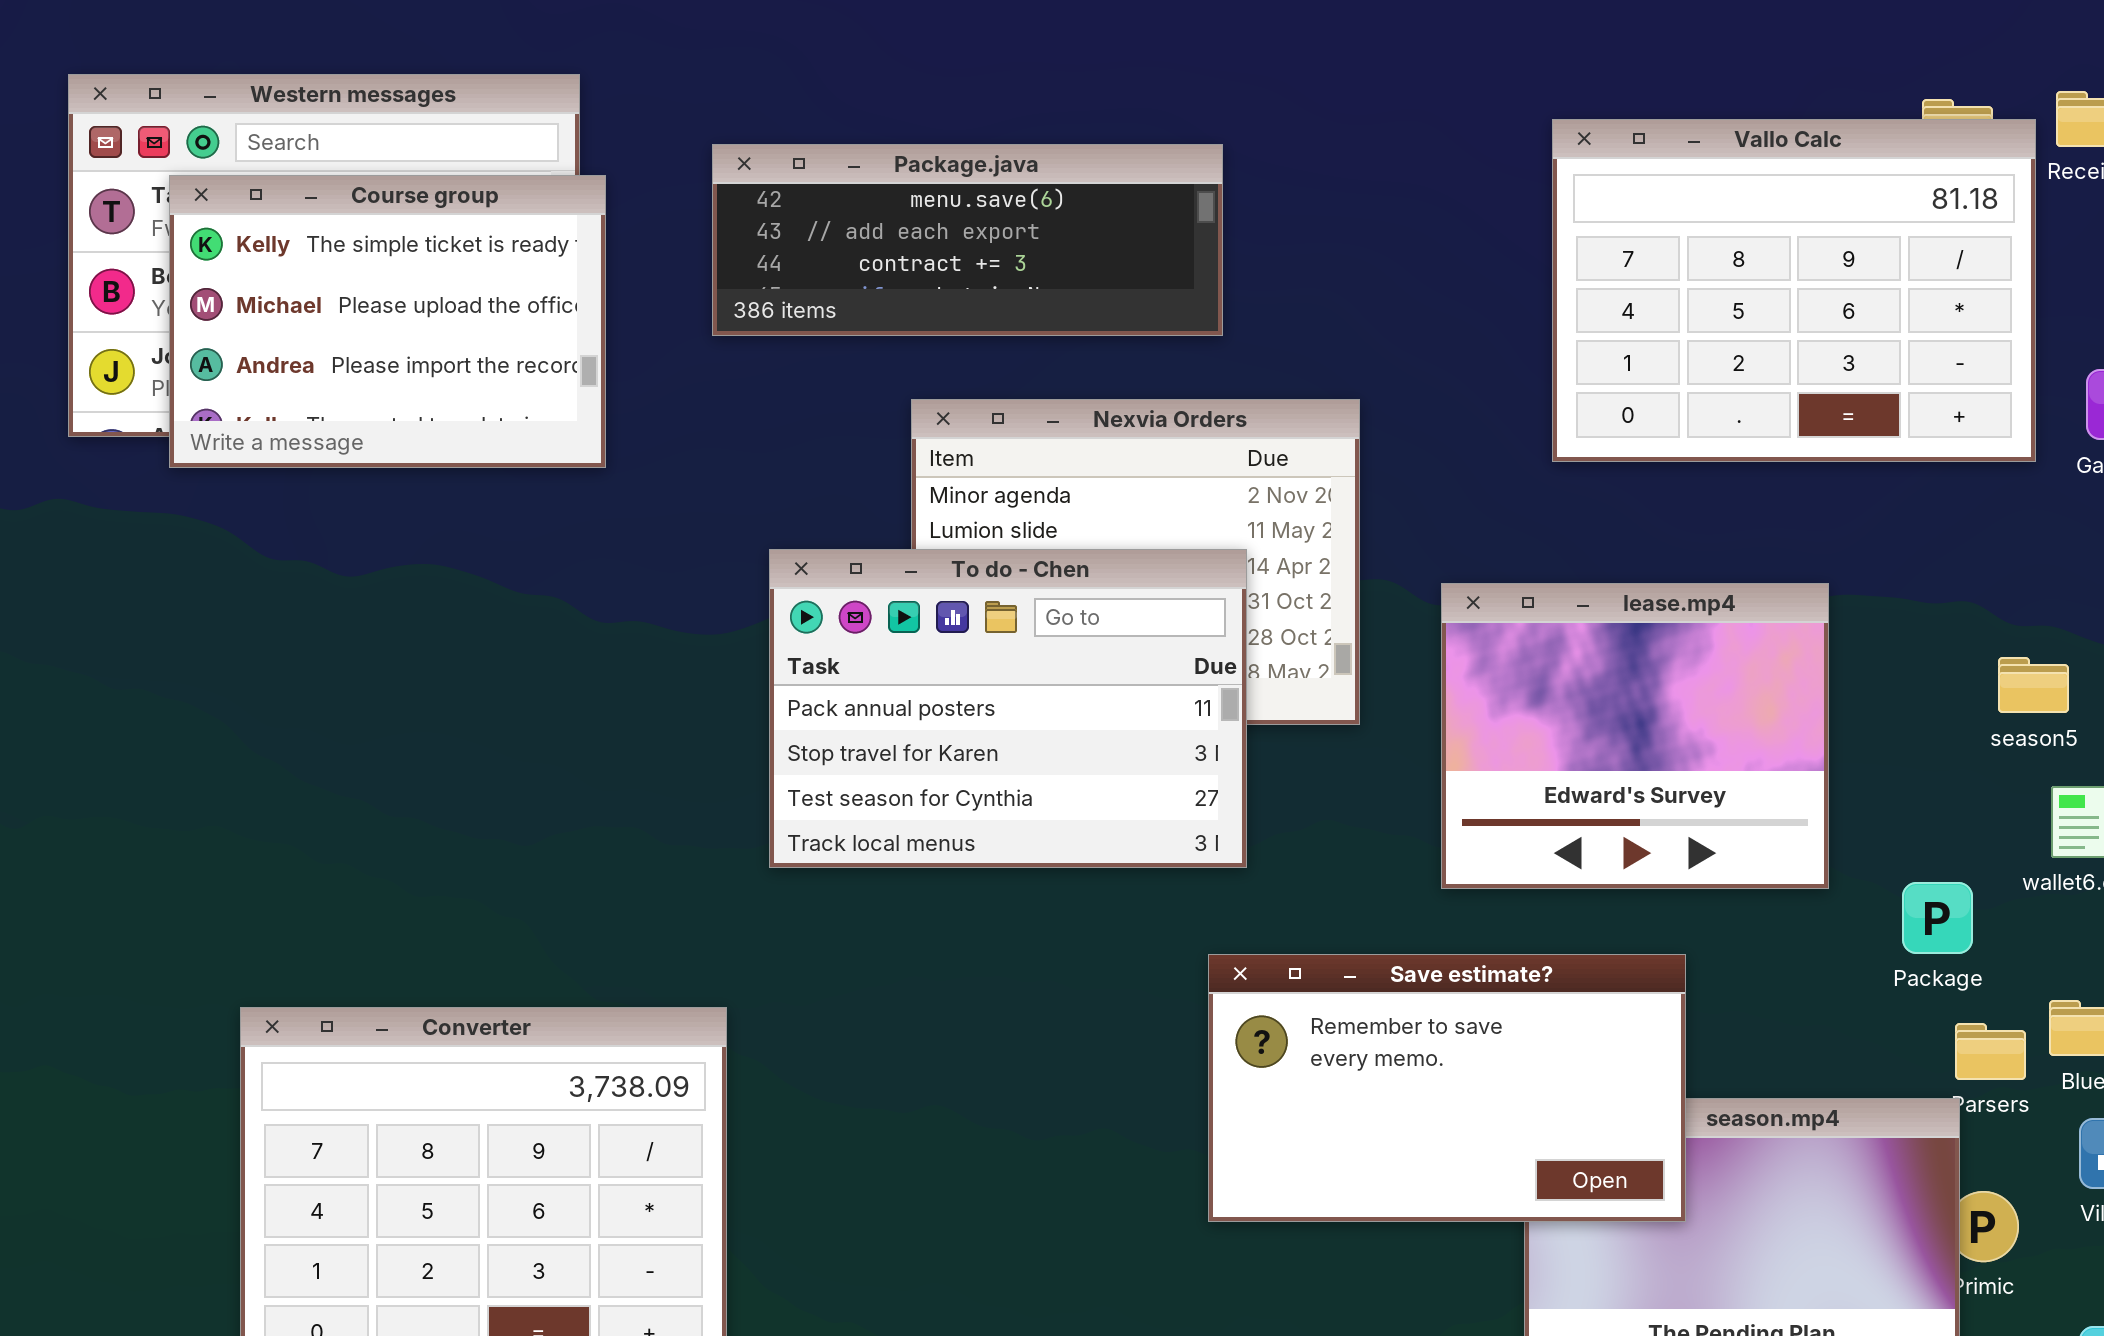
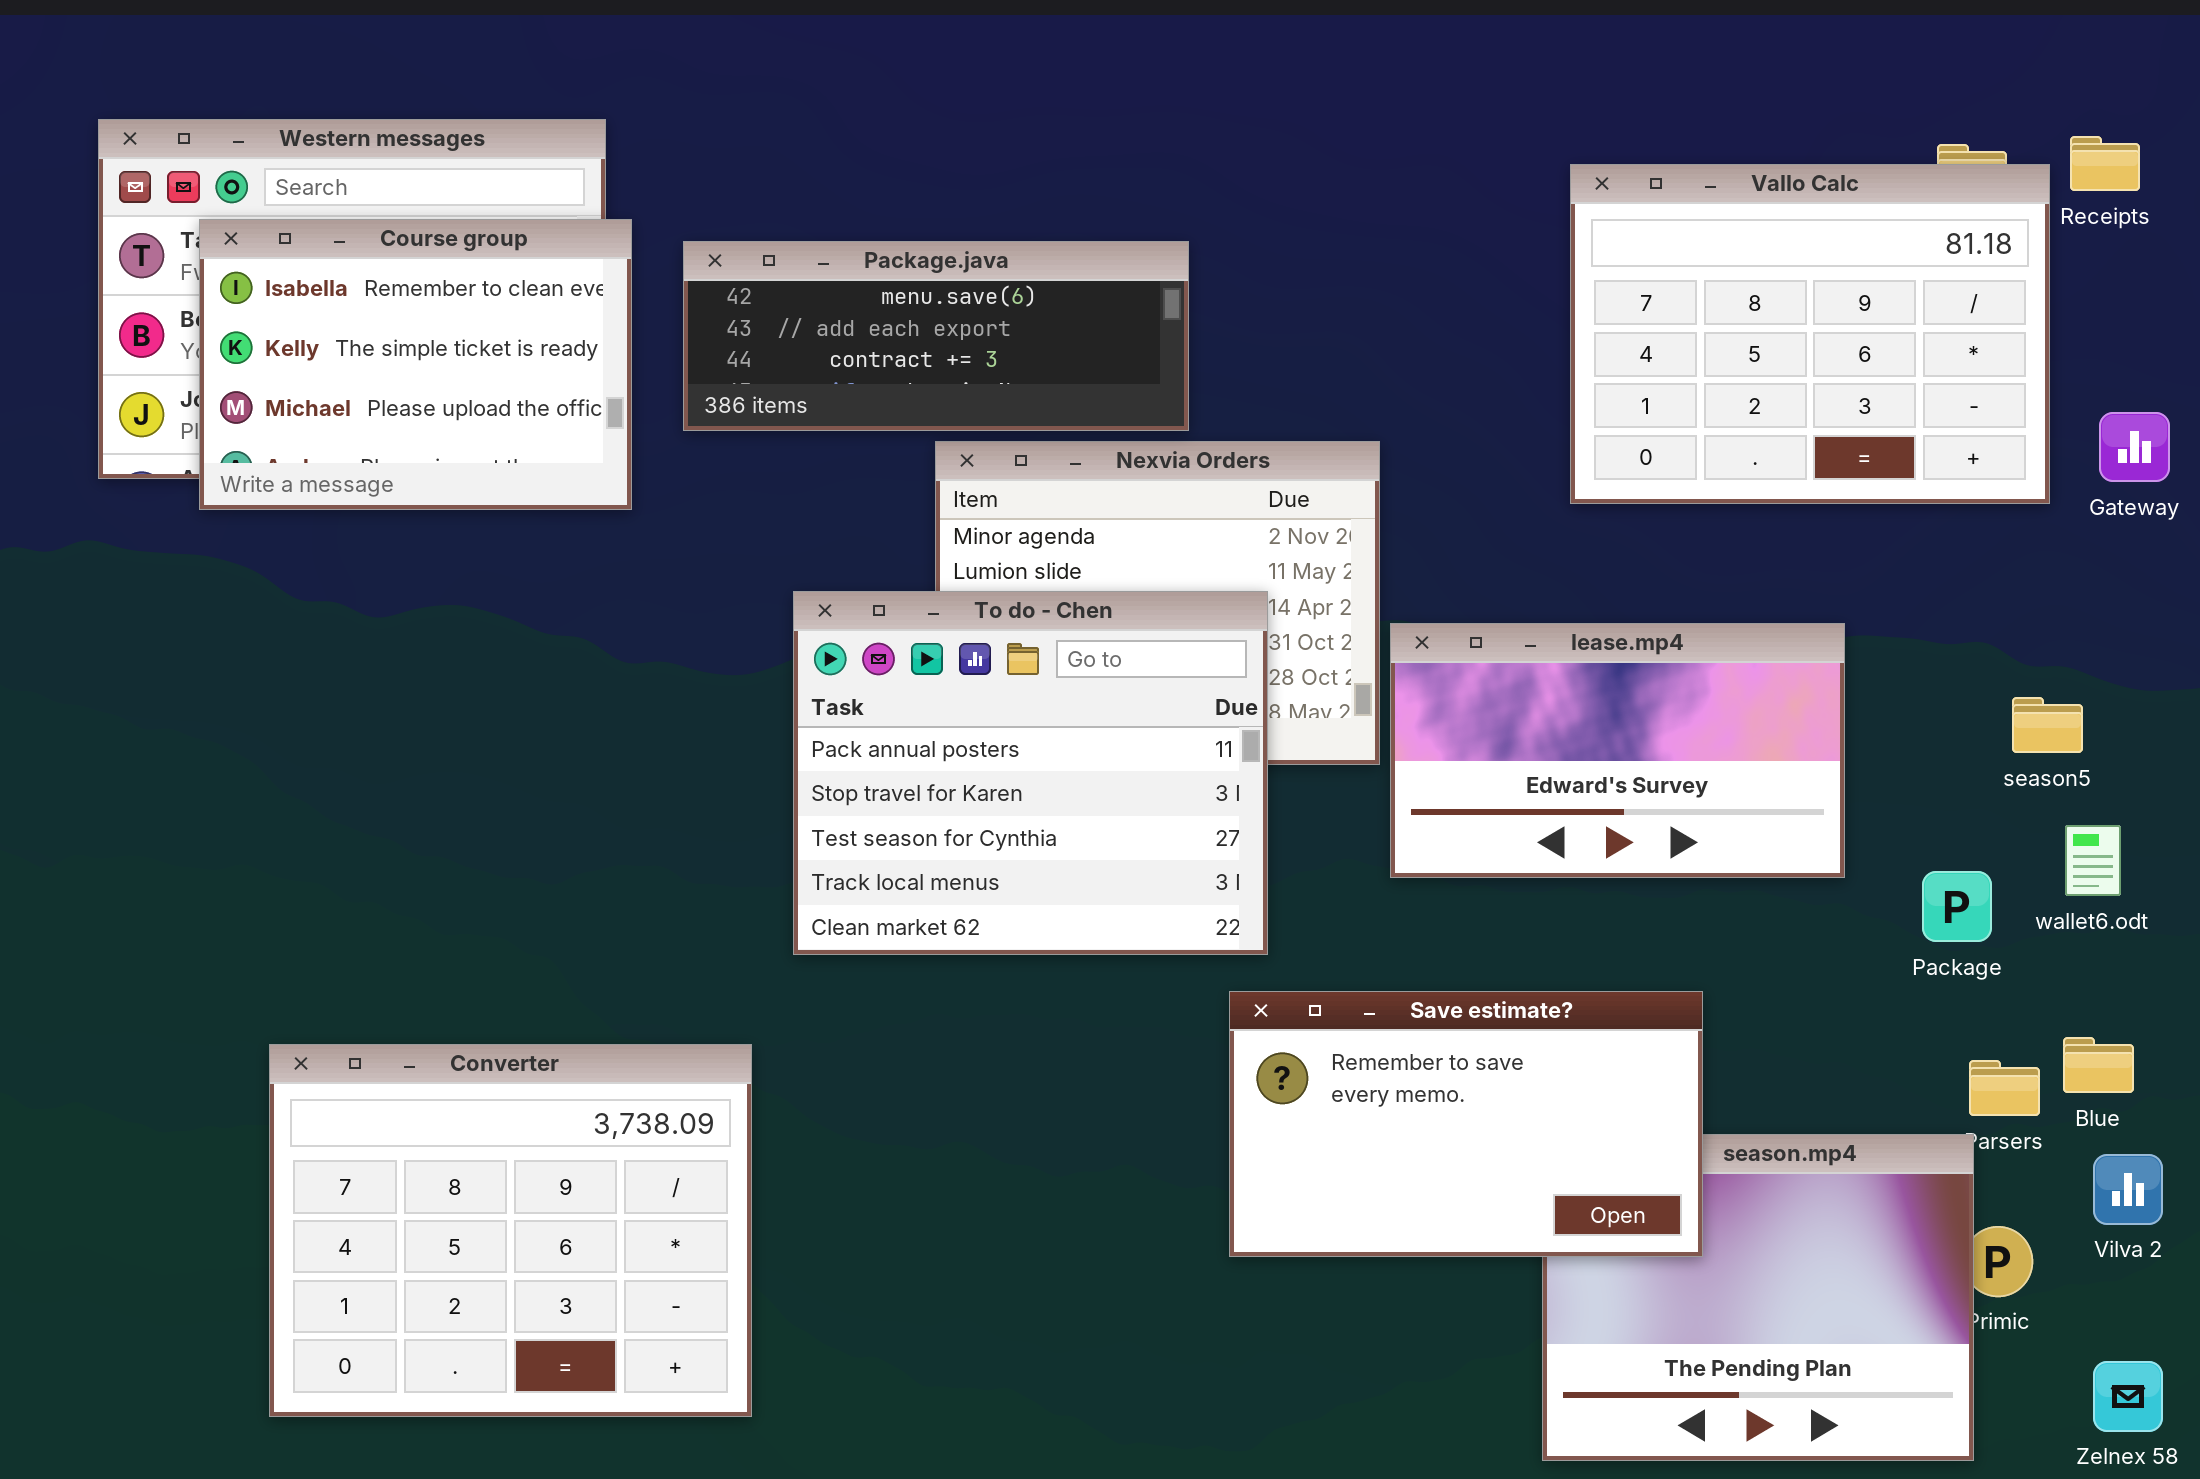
Package.java: [712,144,1223,336] -> [683,241,1189,431], moved
Course group: [169,175,606,468] -> [199,219,632,510], scrolled up 1 row
To do - Chen: [769,549,1247,868] -> [793,591,1268,955], resized
lease.mp4: [1441,583,1829,889] -> [1390,623,1845,878], resized
Package: [1902,882,1973,954] -> [1922,871,1992,942], moved

